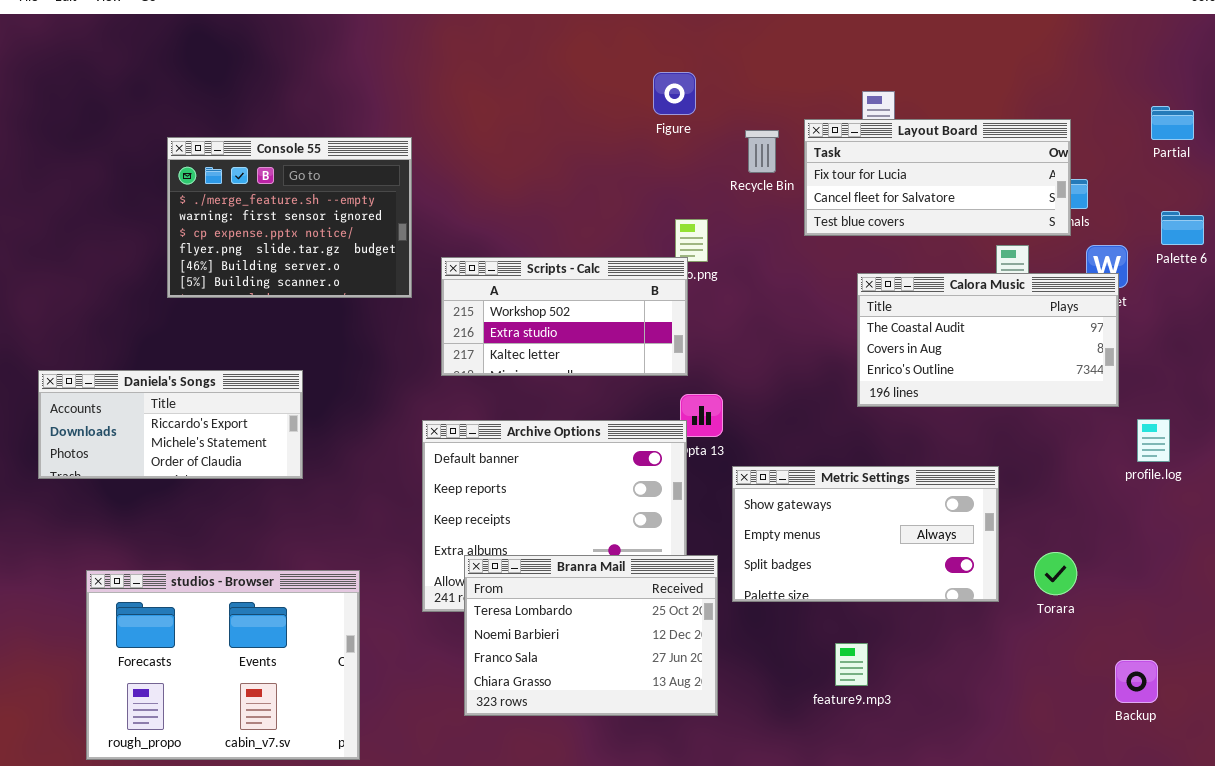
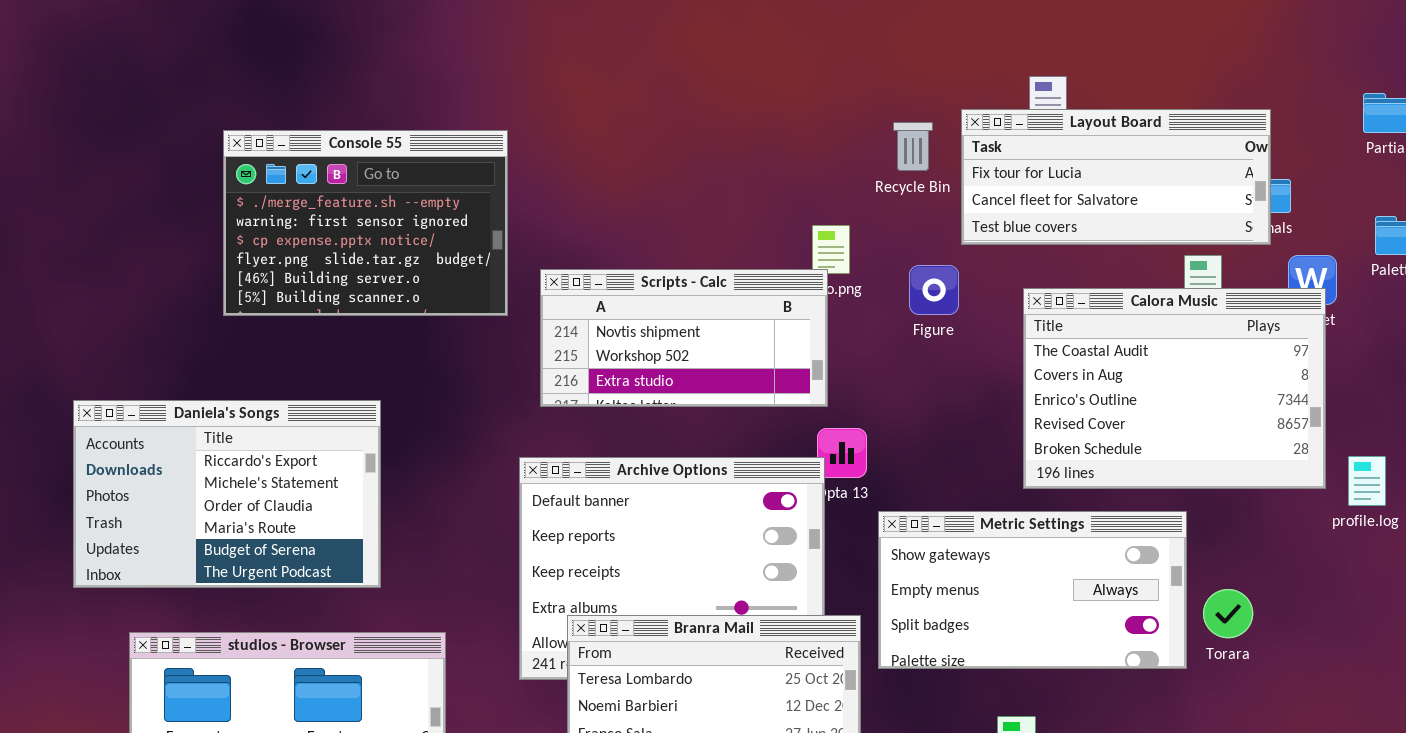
Figure: [653,72,696,115] -> [909,265,959,315], moved
Scripts - Calc: [441,257,688,376] -> [540,269,828,407], scrolled up 1 row
Calora Music: [857,273,1119,407] -> [1023,288,1326,489], resized
Daniela's Songs: [38,370,303,479] -> [73,400,381,588], resized
Torara: [1034,552,1077,595] -> [1203,589,1253,638], moved

